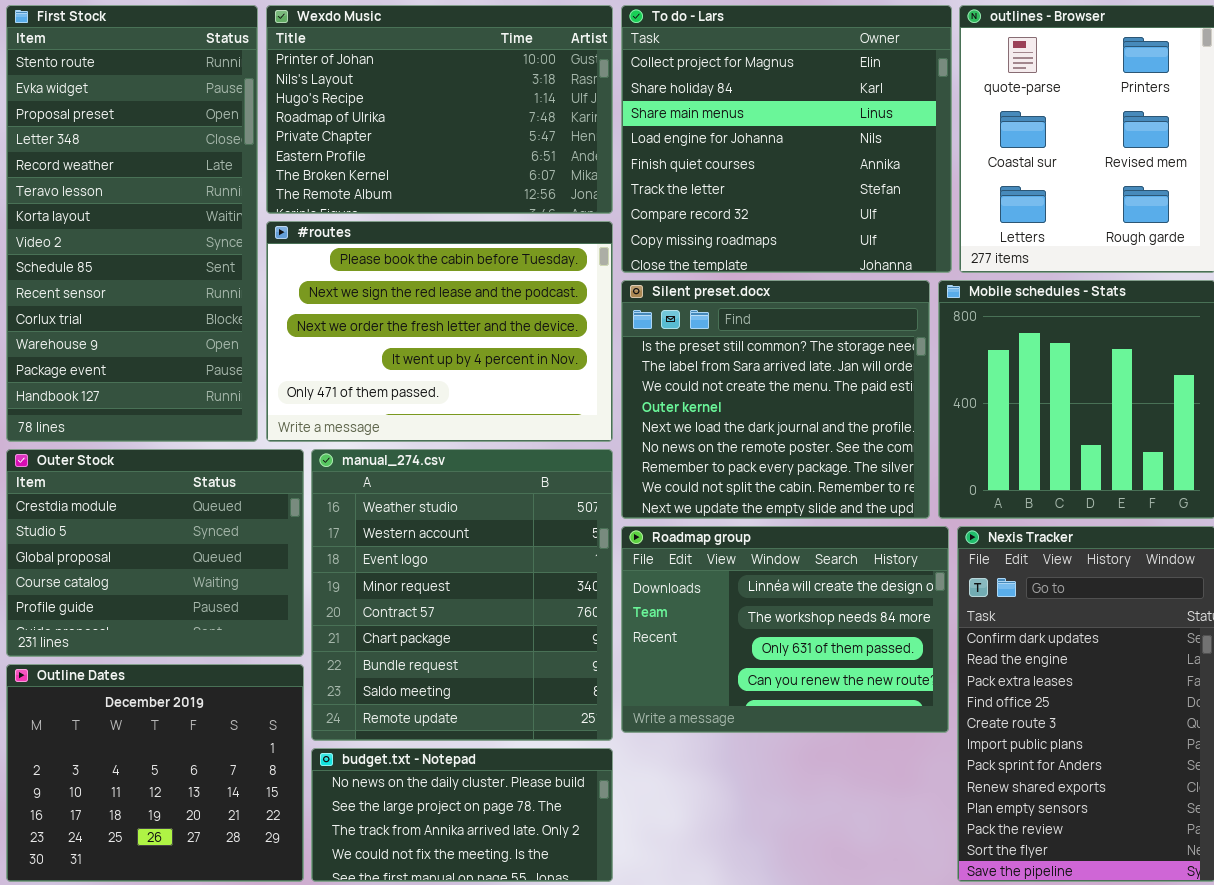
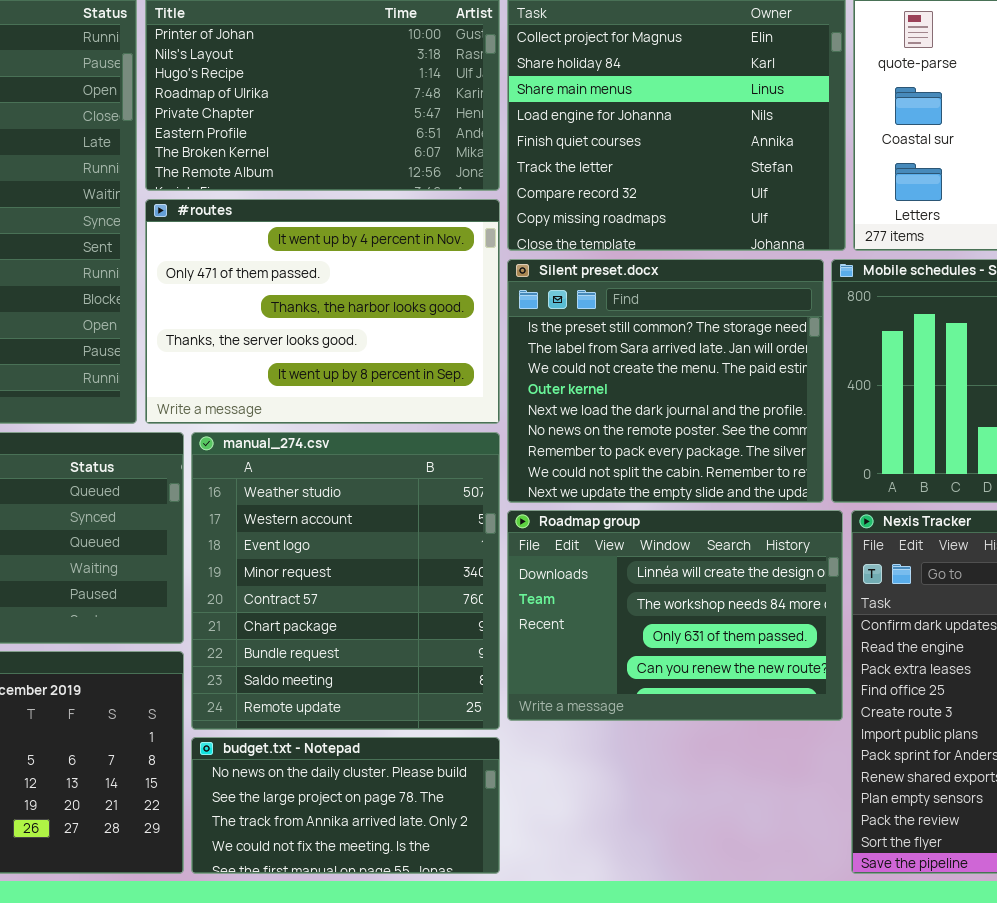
#routes: [266,221,613,442] -> [145,199,500,424], scrolled down 3 rows

